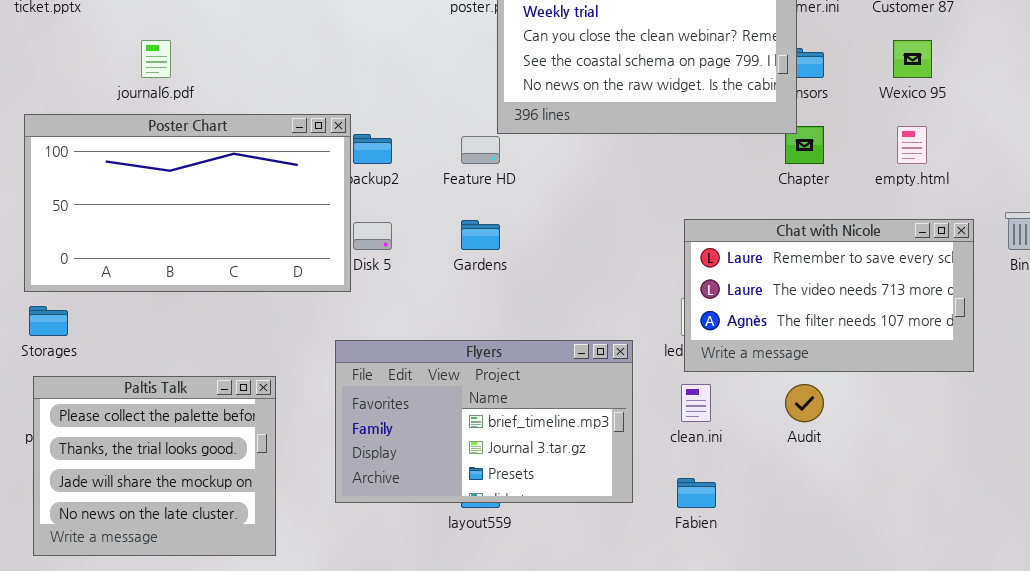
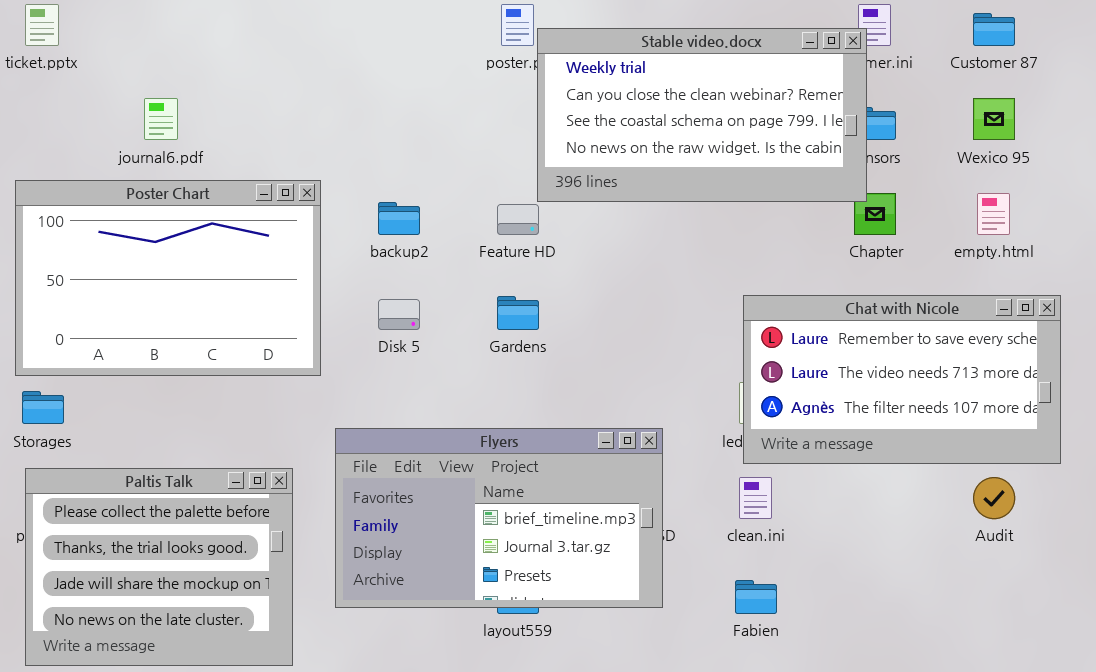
Poster Chart: [24,114,351,292] -> [15,180,321,376], resized
Flyers: [335,340,633,503] -> [335,428,663,608], moved
Audit: [785,384,824,422] -> [973,477,1015,519], moved

